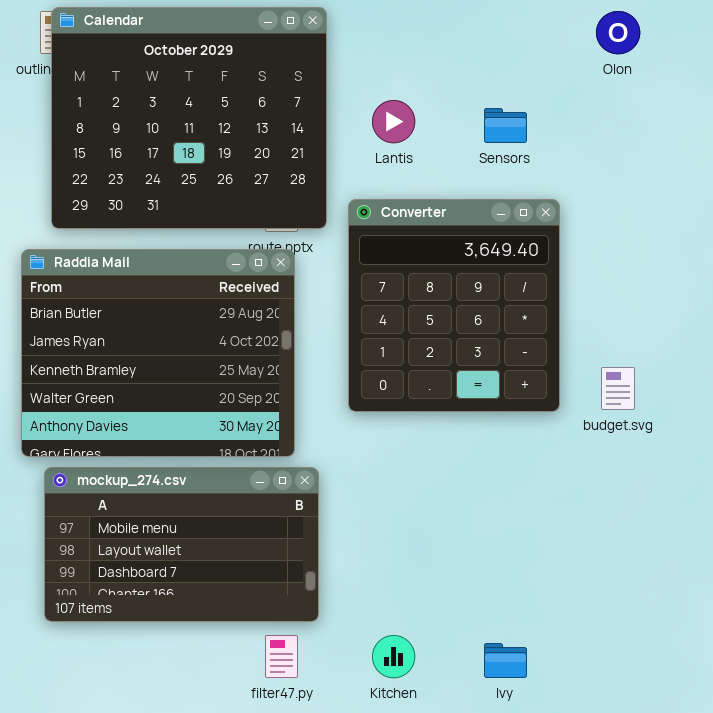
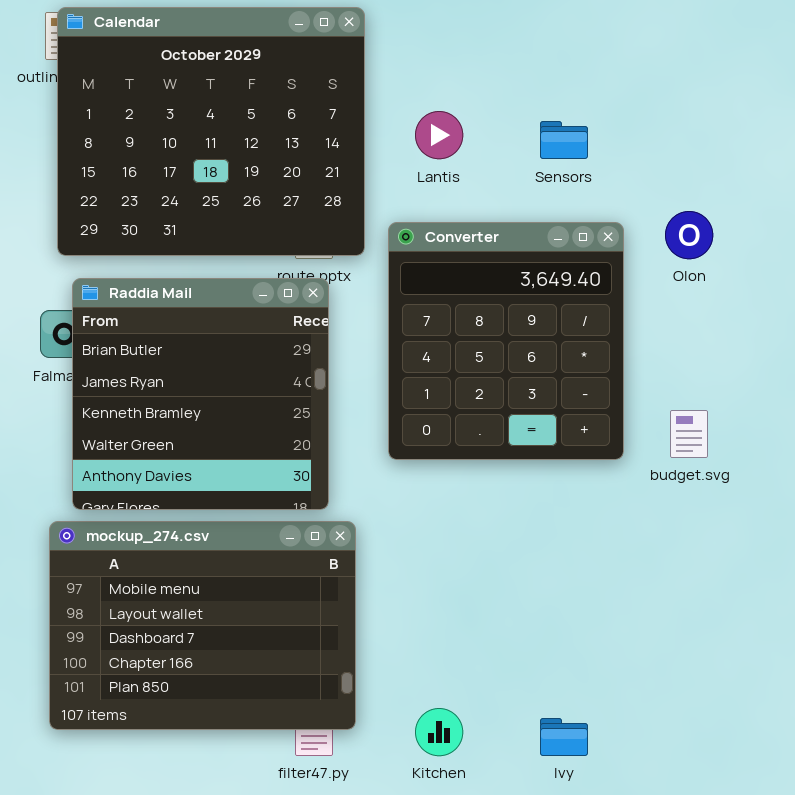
Olon: [596,11,640,54] -> [665,211,713,259], moved
Raddia Mail: [21,249,295,457] -> [72,278,329,510], resized
mockup_274.csv: [44,467,319,622] -> [49,521,356,730], resized

